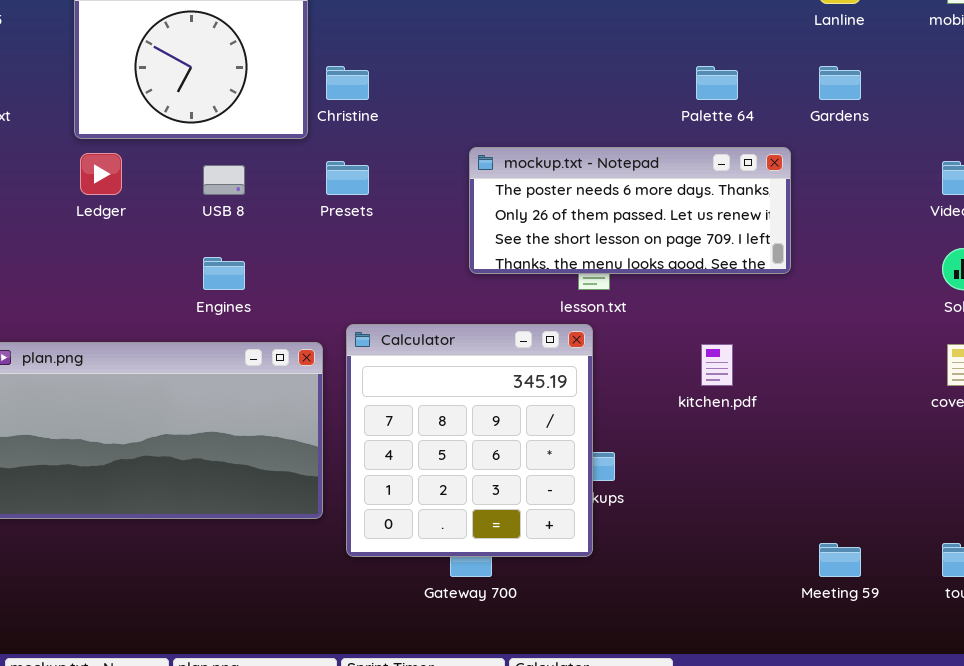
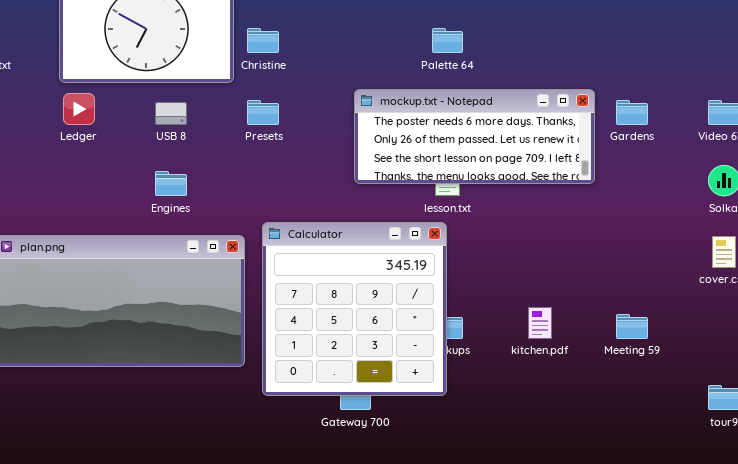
Palette 64: [696,66,738,100] -> [432,28,463,53], moved
Gardens: [819,66,861,100] -> [616,100,648,125], moved
kitchen.pdf: [701,344,733,386] -> [528,307,552,339], moved
Meeting 59: [819,543,861,577] -> [616,314,648,339], moved

